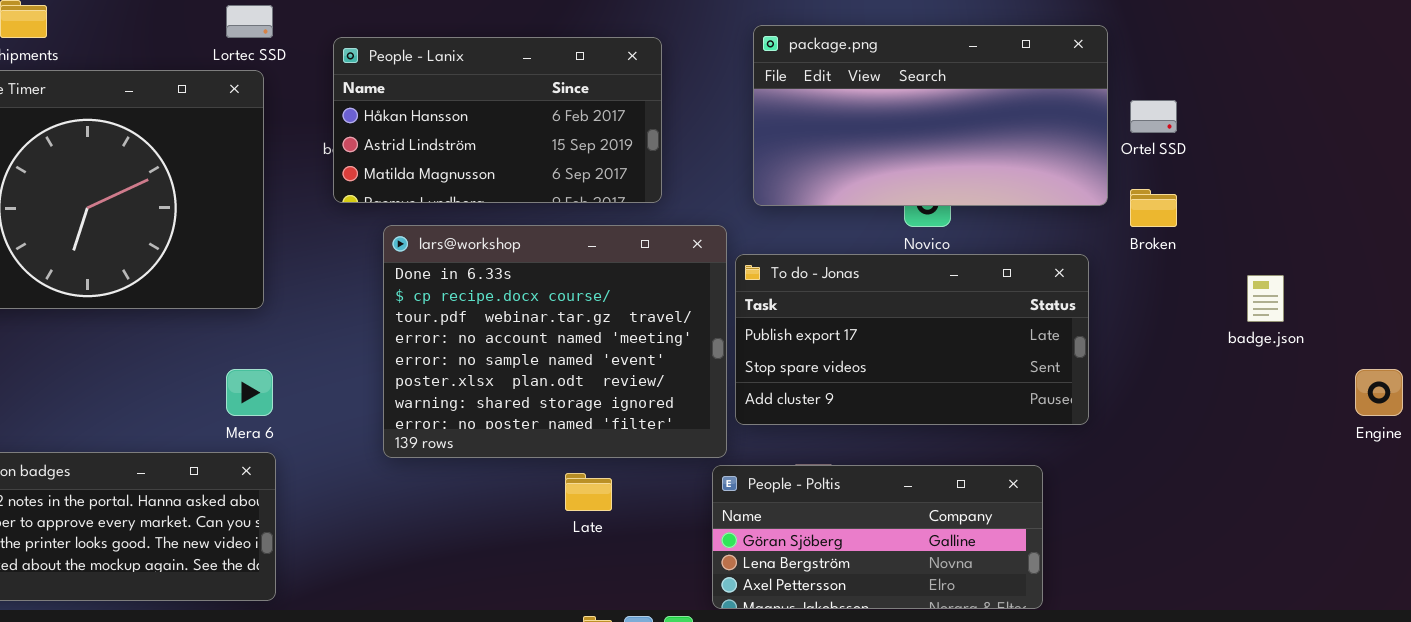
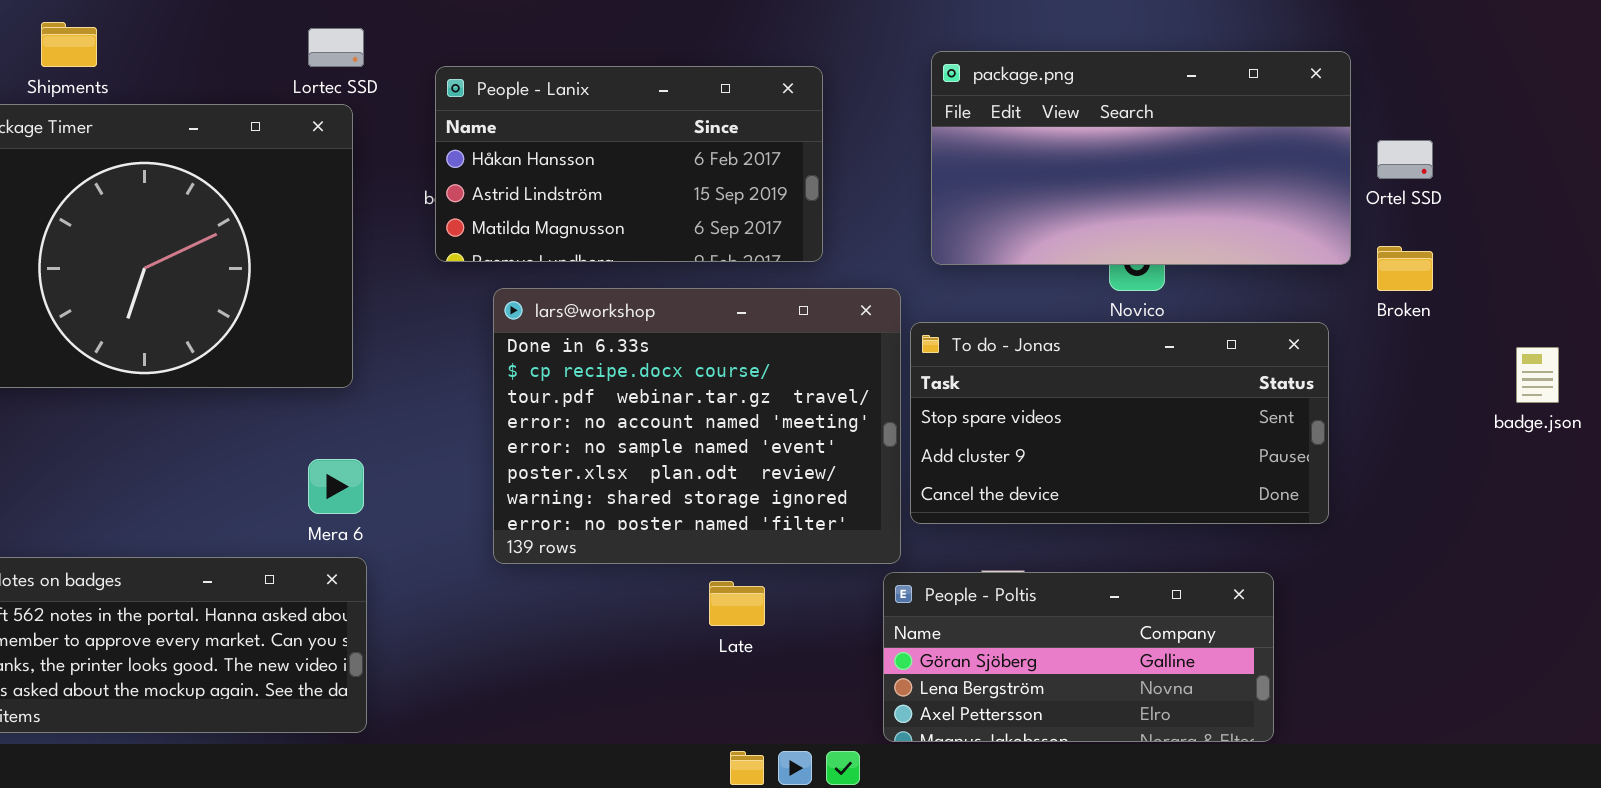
To do - Jonas: [735,254,1089,425] -> [910,322,1329,524], scrolled down 1 row

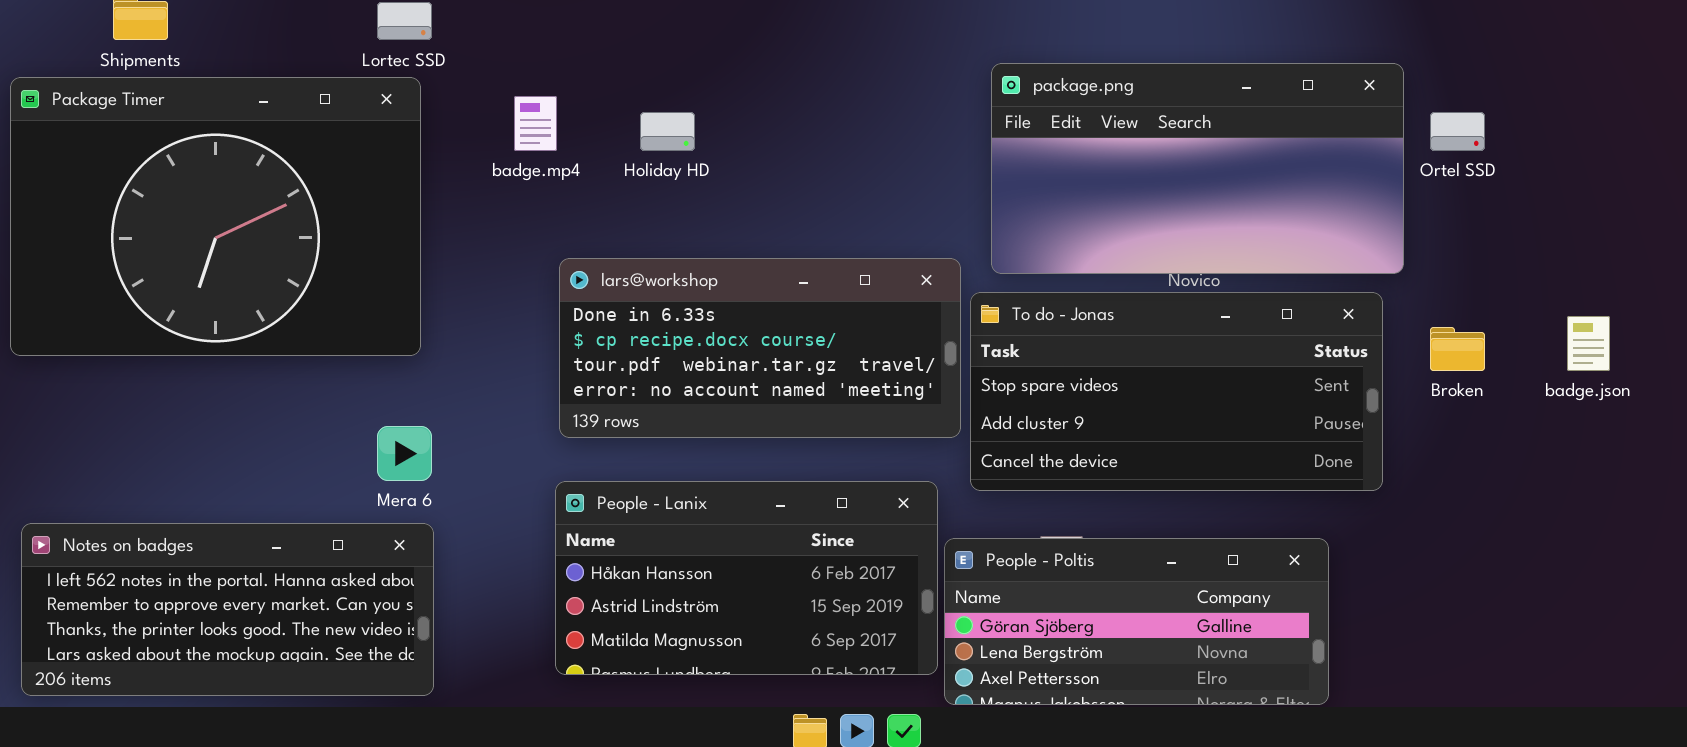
package.png: [931,51,1351,265] -> [991,63,1404,274], moved
People - Lanix: [435,66,823,262] -> [555,481,938,675], moved
Broken: [1377,246,1433,291] -> [1430,327,1485,371], moved
lars@workshop: [493,288,901,564] -> [559,258,961,438], resized

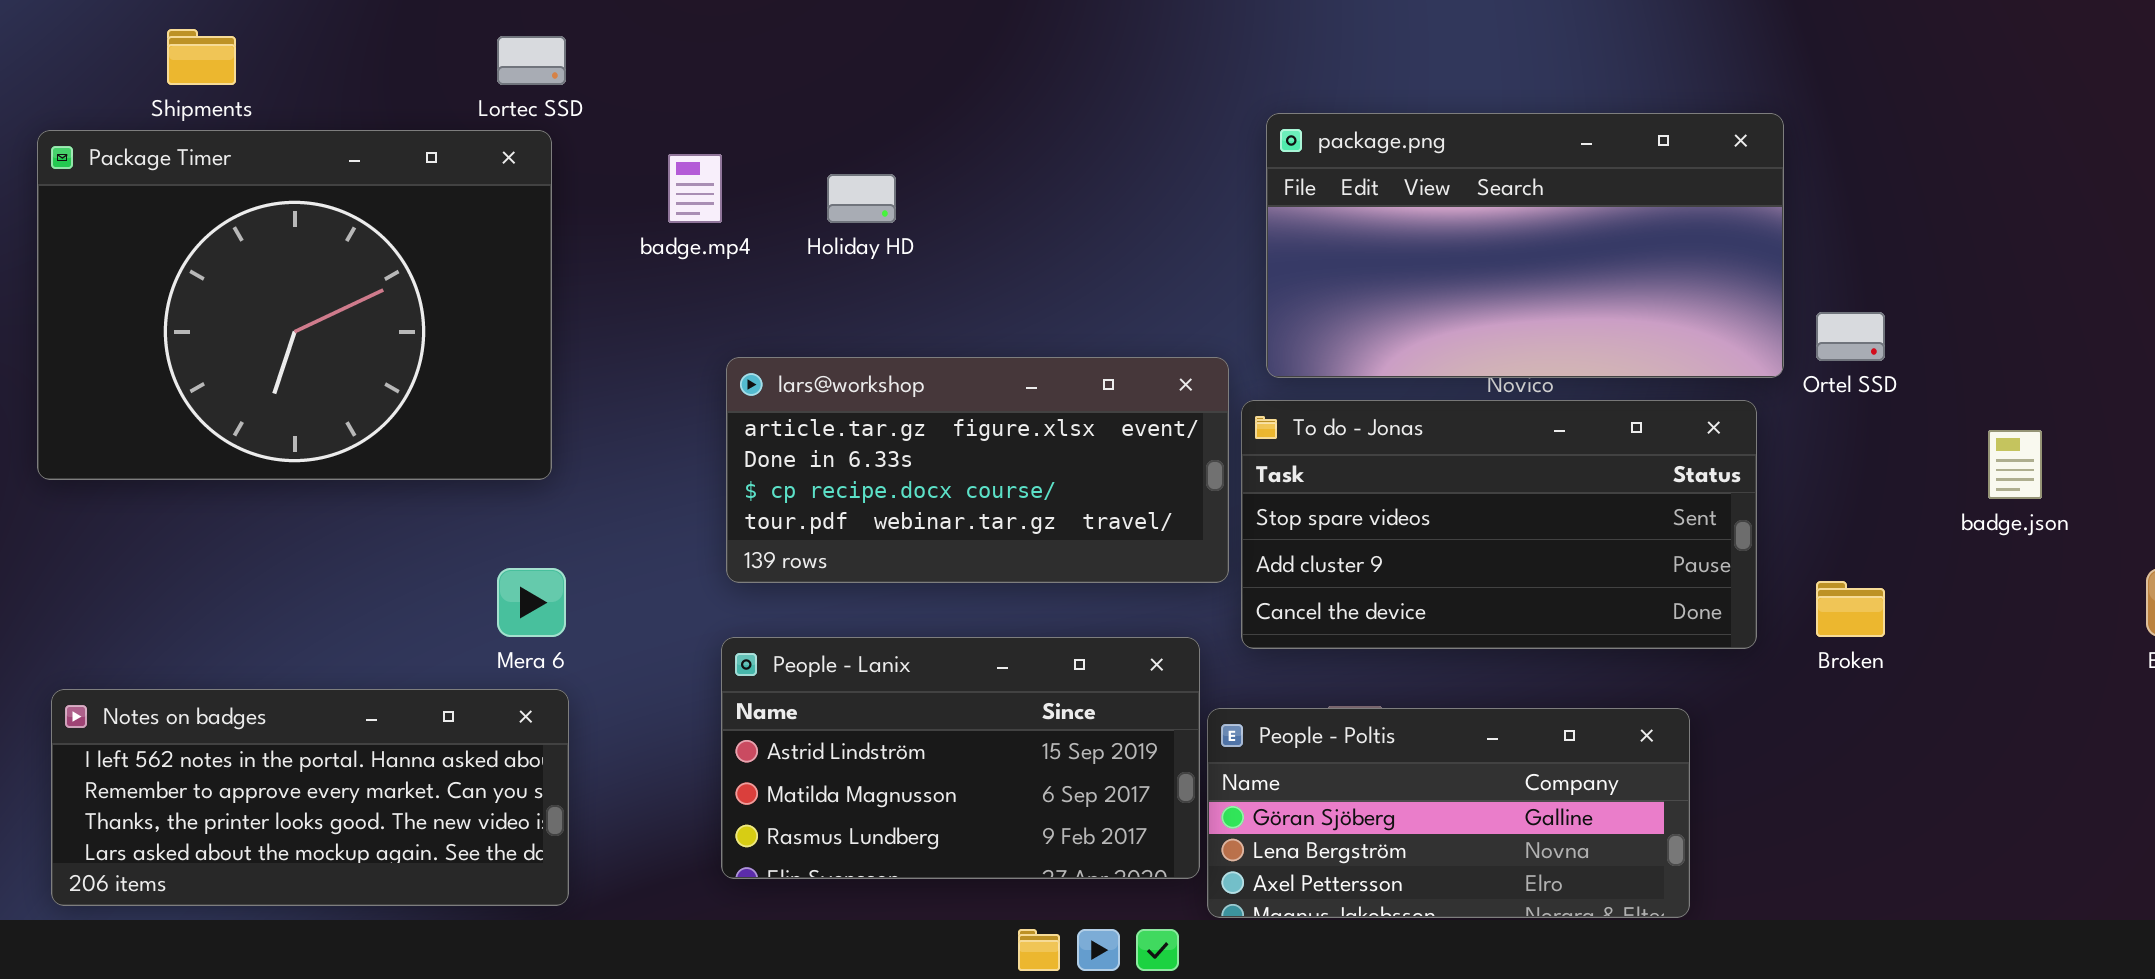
Ortel SSD: [1430,112,1485,151] -> [1816,312,1885,361], moved
lars@workshop: [559,258,961,438] -> [726,357,1229,583], scrolled up 1 row
Broken: [1430,327,1485,371] -> [1816,581,1885,637], moved
People - Lanix: [555,481,938,675] -> [721,637,1200,879], scrolled down 1 row

